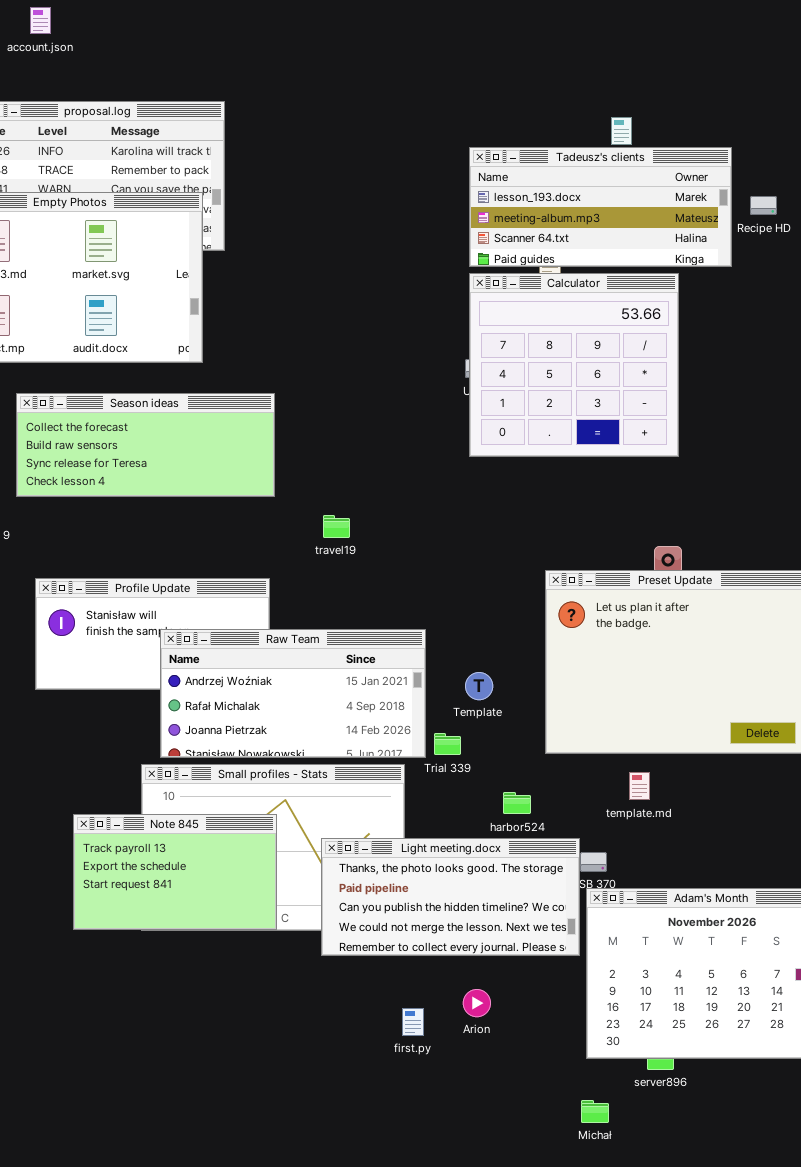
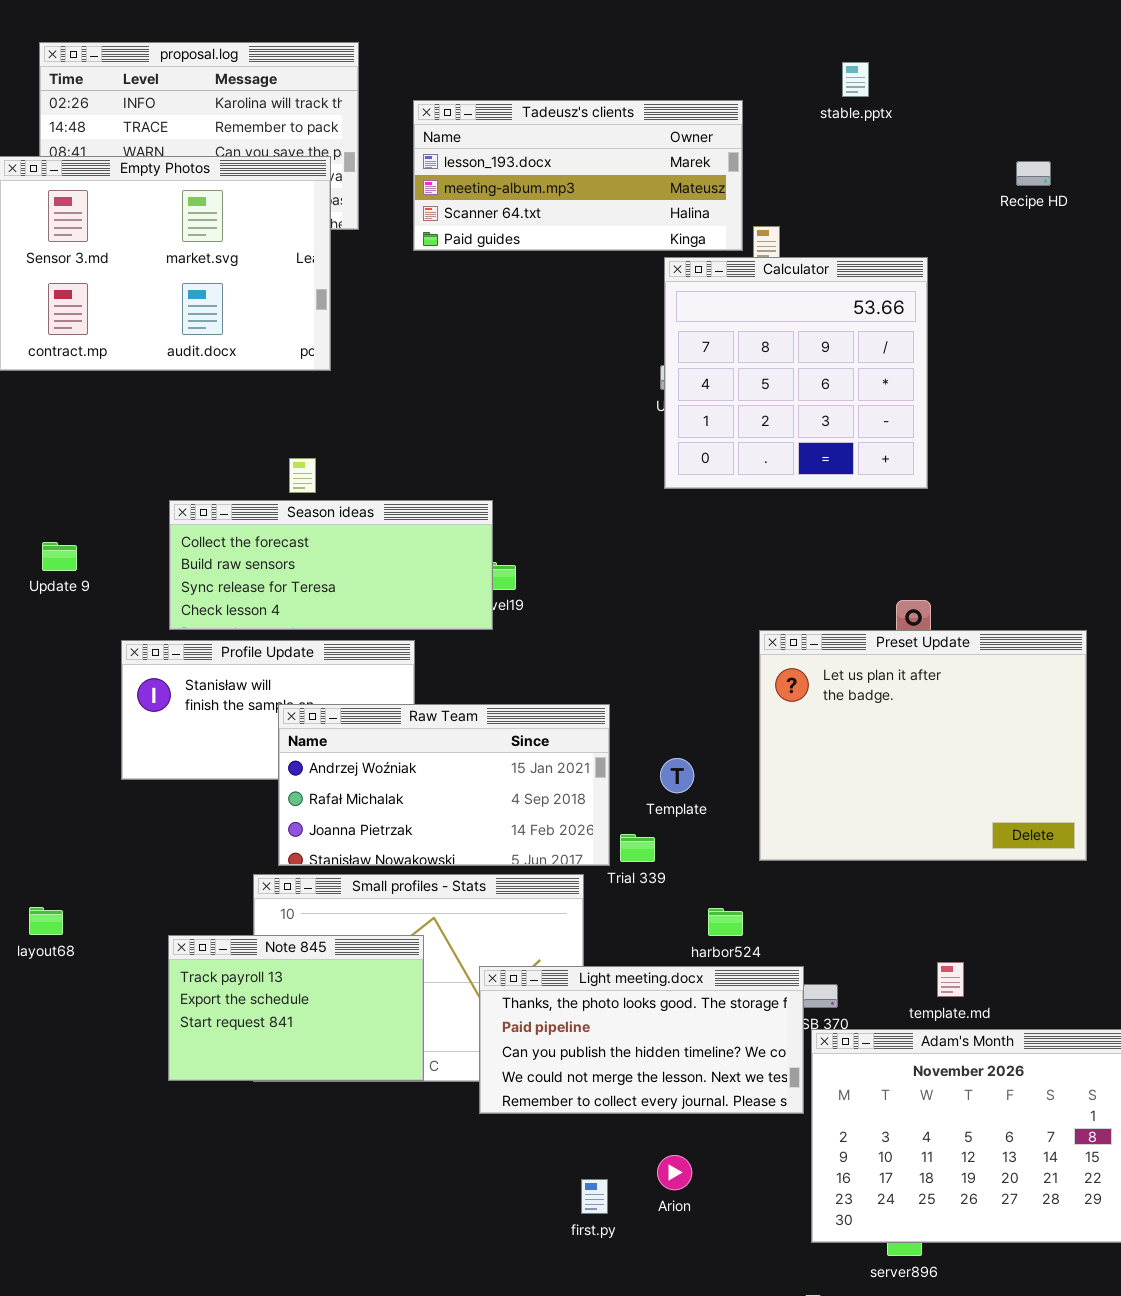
Tadeusz's clients: [469,147,732,267] -> [413,100,743,251], moved
Season ideas: [16,393,275,497] -> [169,500,493,630], moved
template.md: [629,772,650,800] -> [937,962,964,997], moved

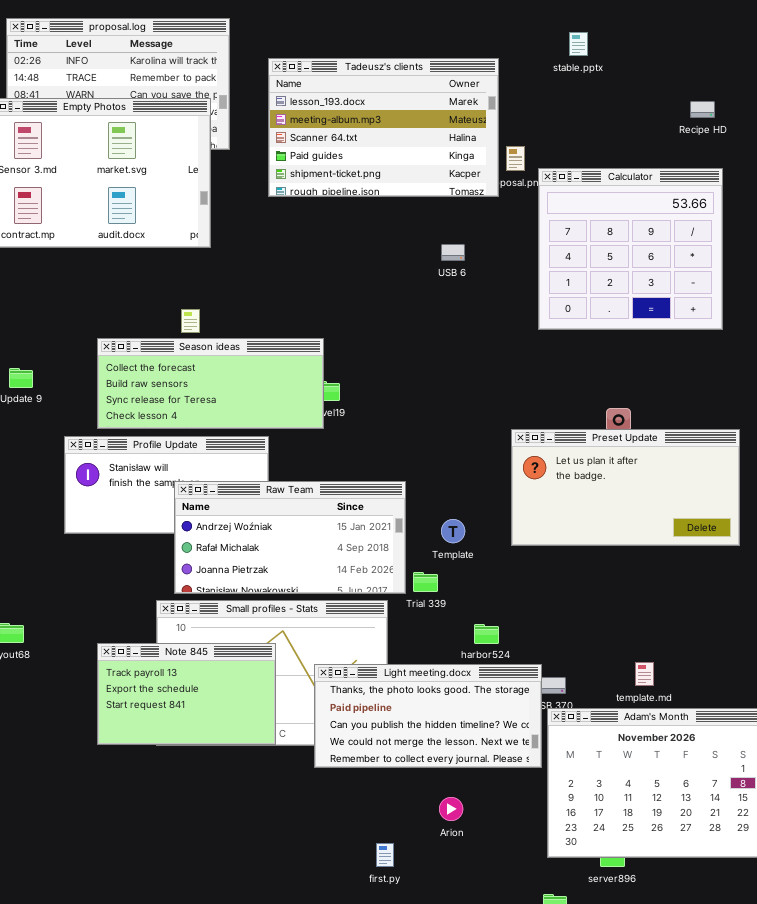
Tadeusz's clients: [413,100,743,251] -> [268,58,499,197], resized
Calculator: [664,257,928,489] -> [538,168,723,330], moved
Preset Update: [759,630,1087,861] -> [511,429,740,546], resized
first.py: [581,1179,608,1214] -> [376,843,394,867], moved

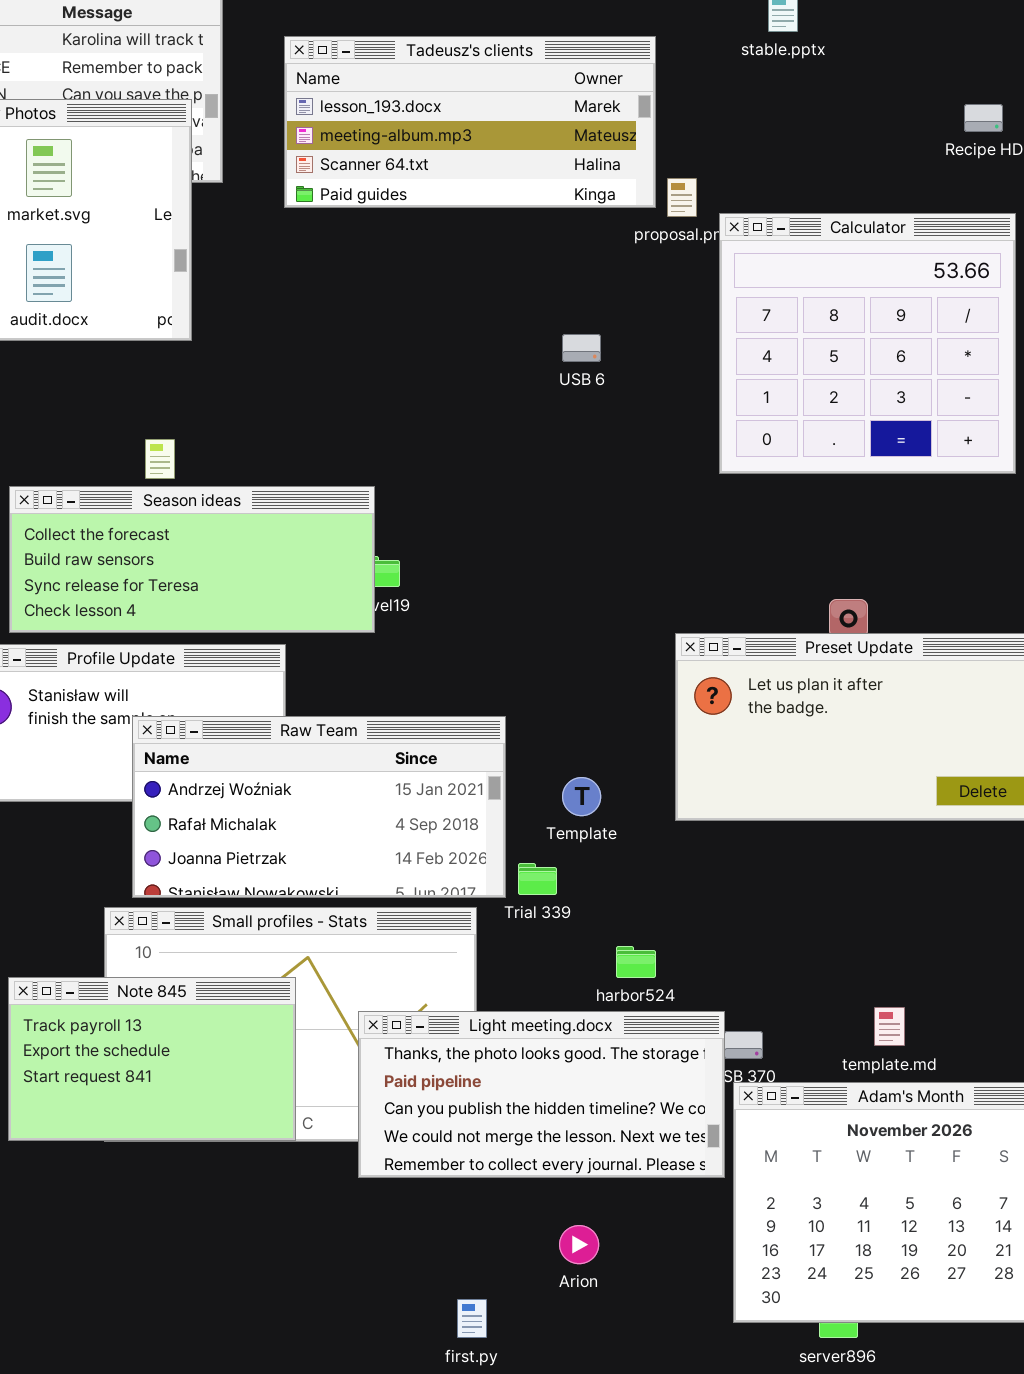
Tadeusz's clients: [268,58,499,197] -> [284,36,656,208], resized

